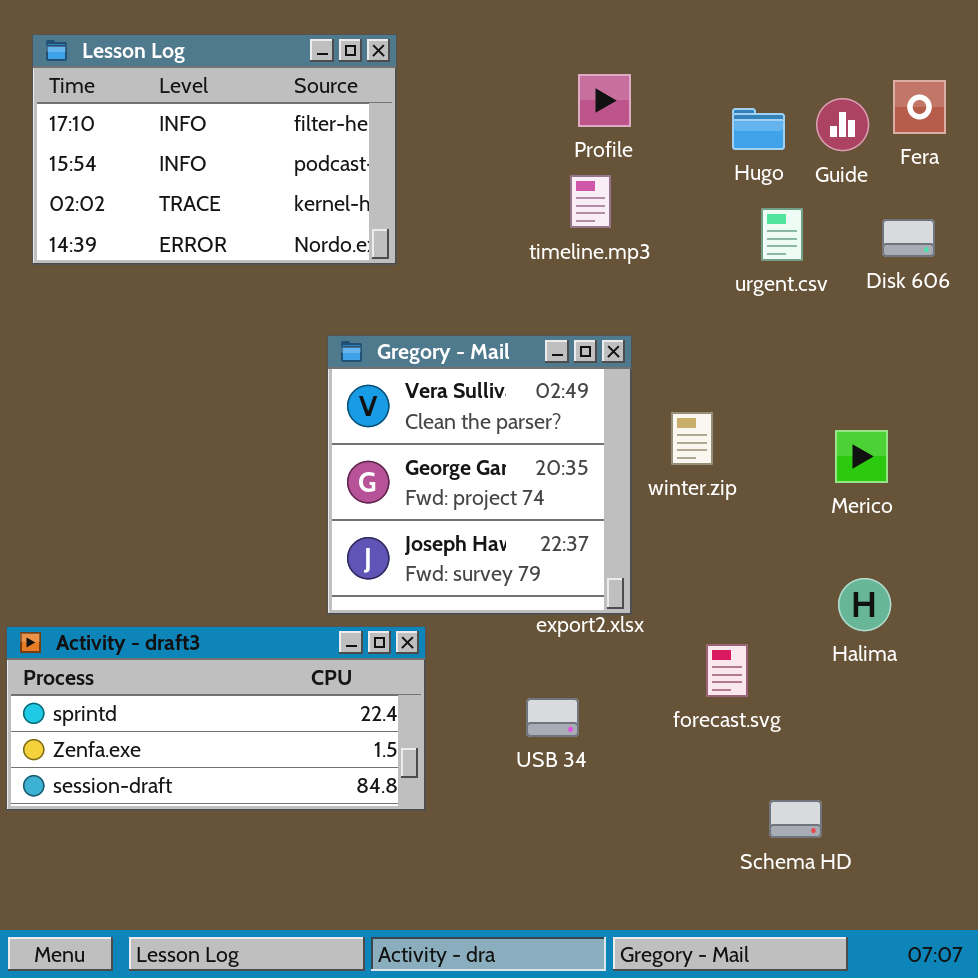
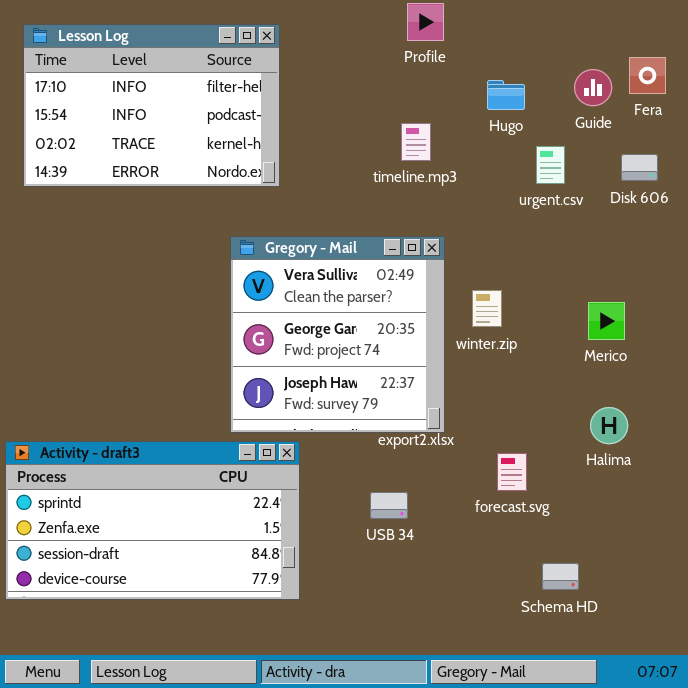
Profile: [578,74,631,127] -> [407,3,444,41], moved
Hugo: [732,108,785,150] -> [487,80,525,110], moved
Activity - draft3: [6,626,426,811] -> [5,441,300,600], resized

